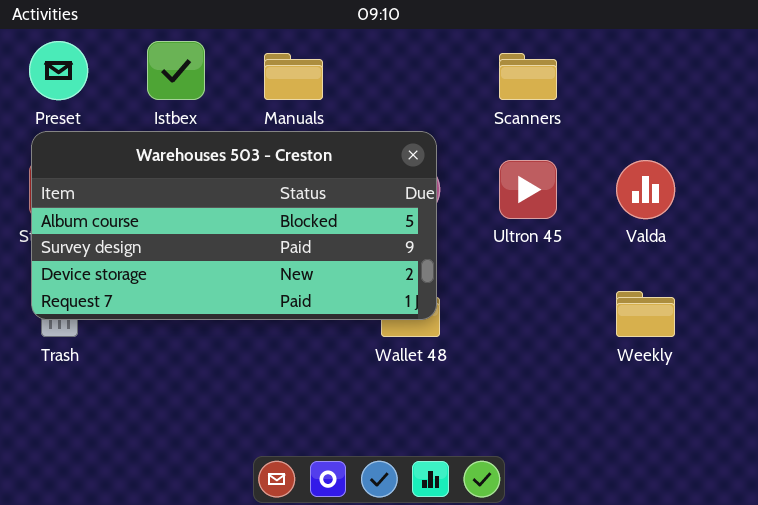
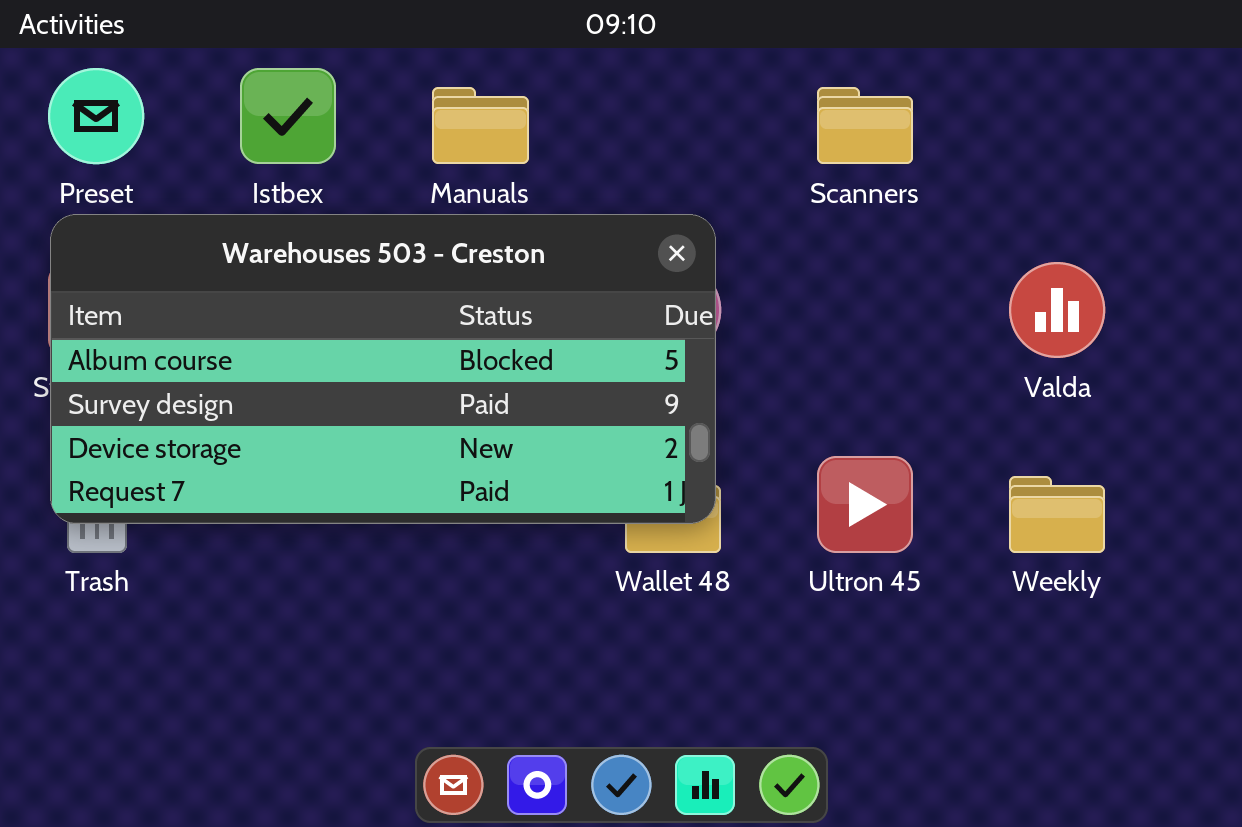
Ultron 45: [499,160,557,219] -> [817,456,913,553], moved

